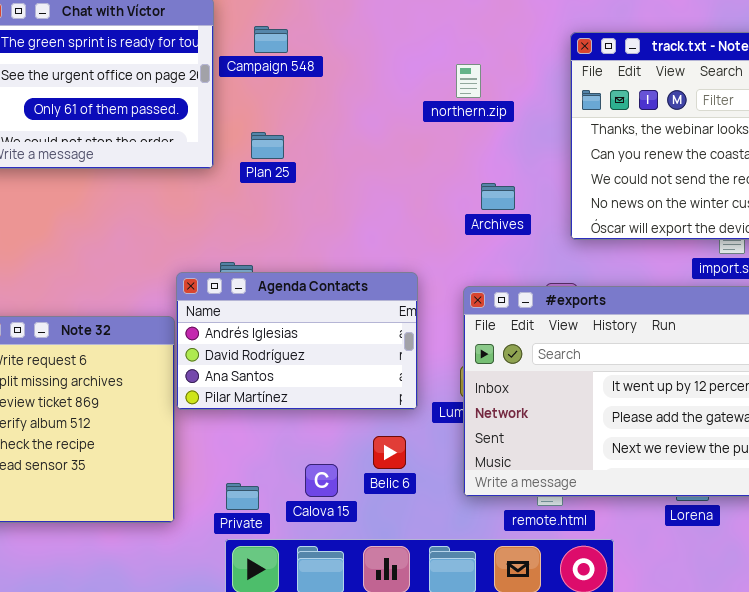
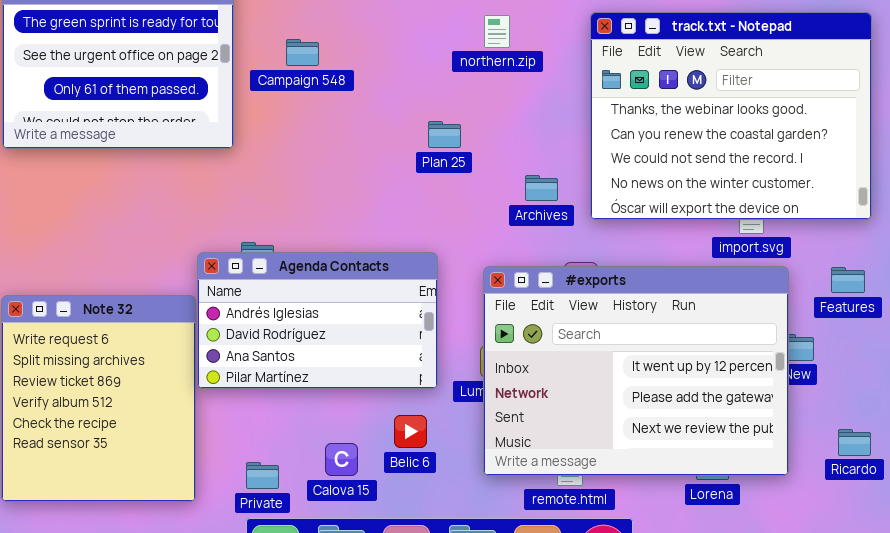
Campaign 548: [254,26,288,53] -> [286,39,319,66], moved
northern.zip: [456,64,481,98] -> [484,15,510,48], moved
Plan 25: [251,132,284,159] -> [428,121,461,148], moved
Archives: [481,183,515,210] -> [525,175,558,201], moved

